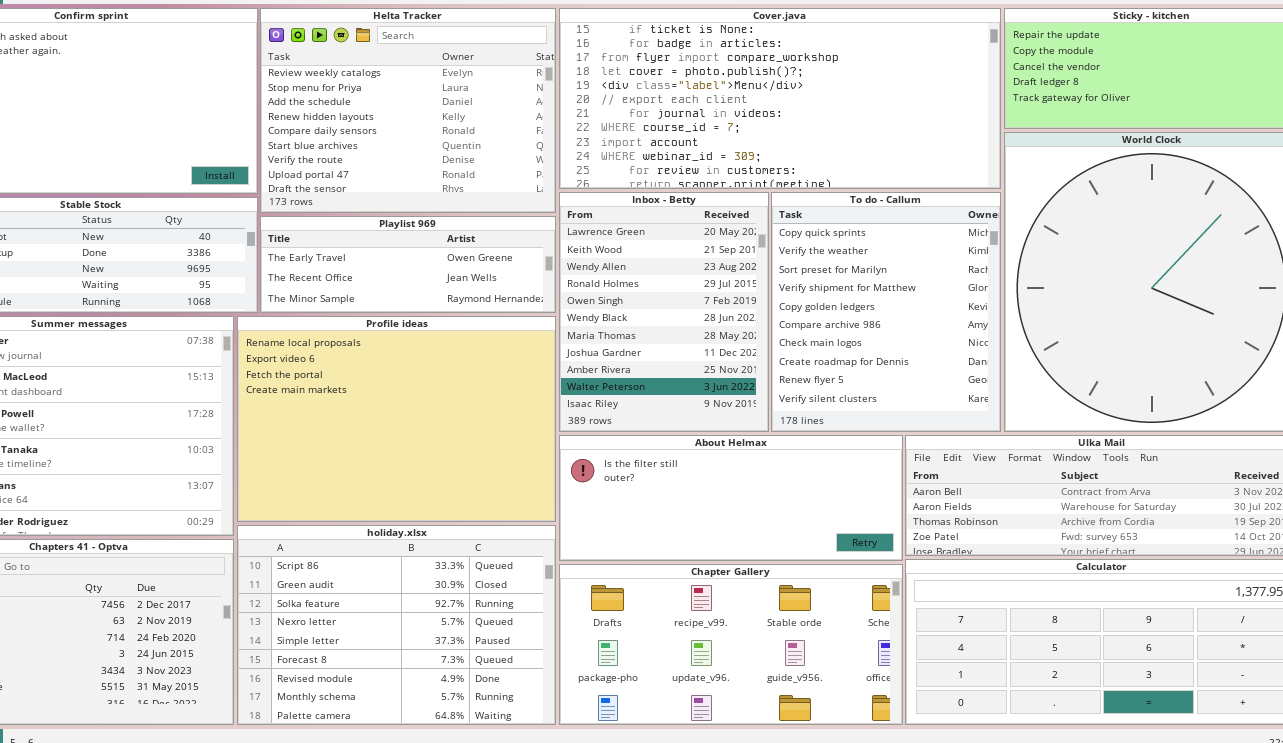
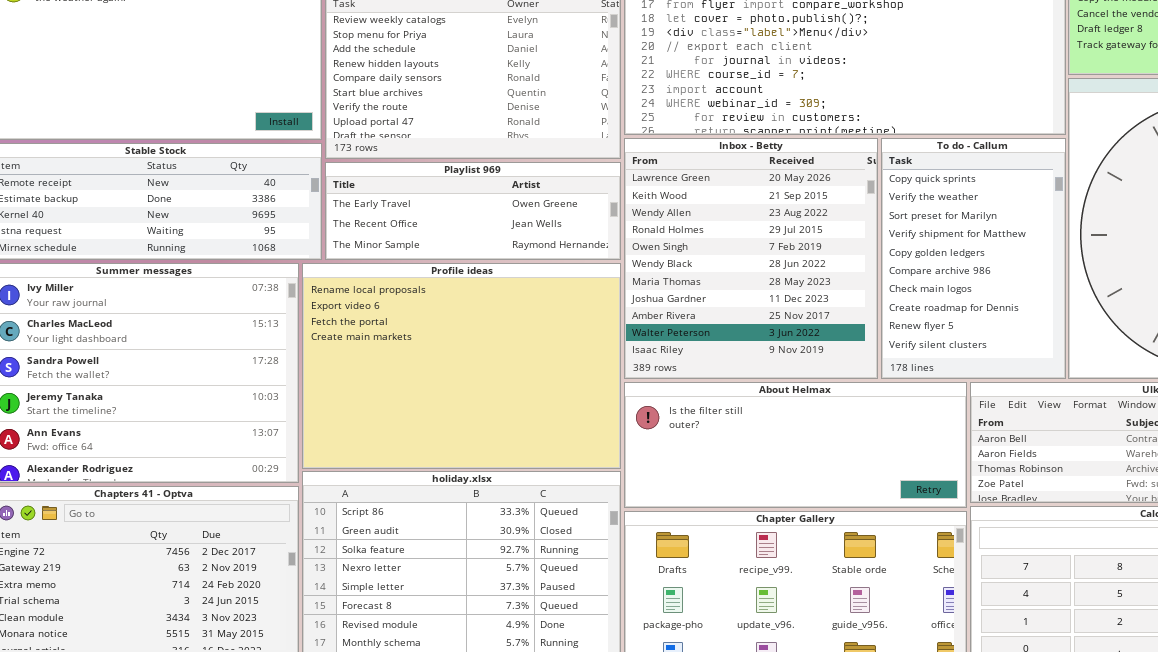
Inbox - Betty: [559,192,769,432] -> [624,138,878,379], resized
To do - Callum: [771,192,1001,432] -> [881,138,1066,379], resized

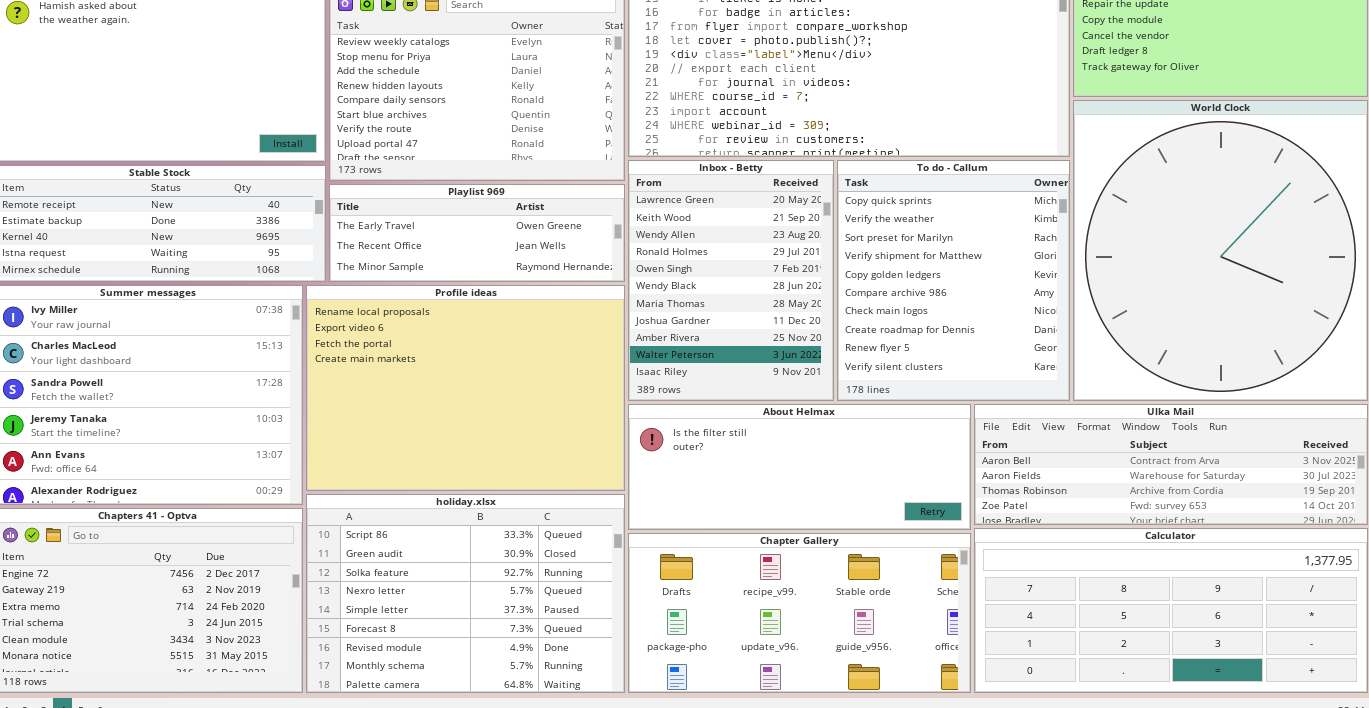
Inbox - Betty: [624,138,878,379] -> [628,160,834,401], resized
To do - Callum: [881,138,1066,379] -> [837,160,1070,401], resized

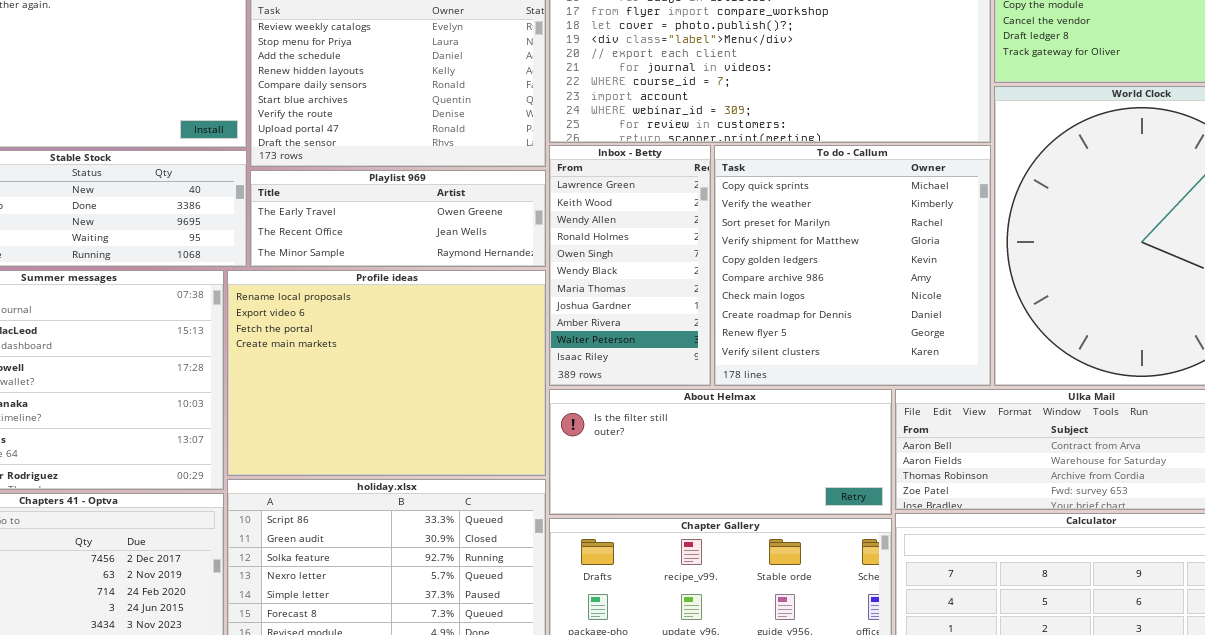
Inbox - Betty: [628,160,834,401] -> [549,145,711,386], resized
To do - Callum: [837,160,1070,401] -> [714,145,991,386], resized

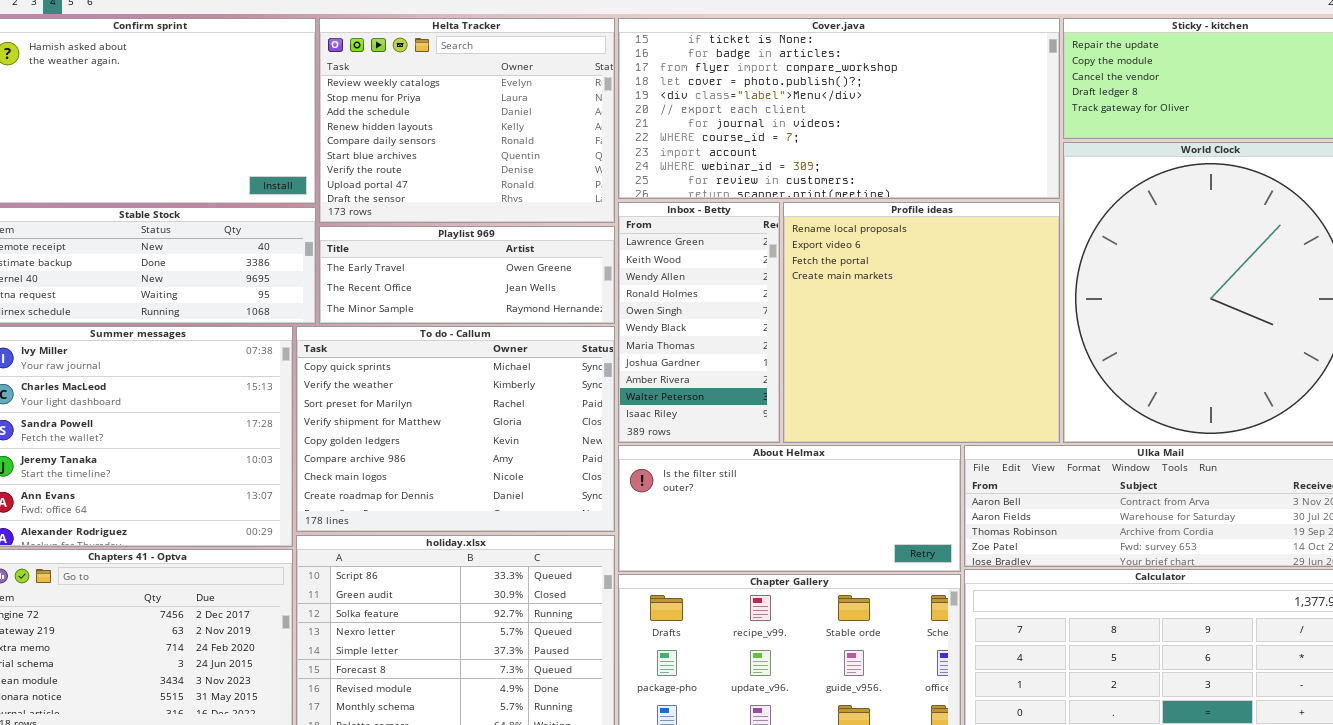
To do - Callum: [714,145,991,386] -> [296,326,615,532], moved, resized
Profile ideas: [227,270,546,476] -> [783,202,1060,443], moved, resized

